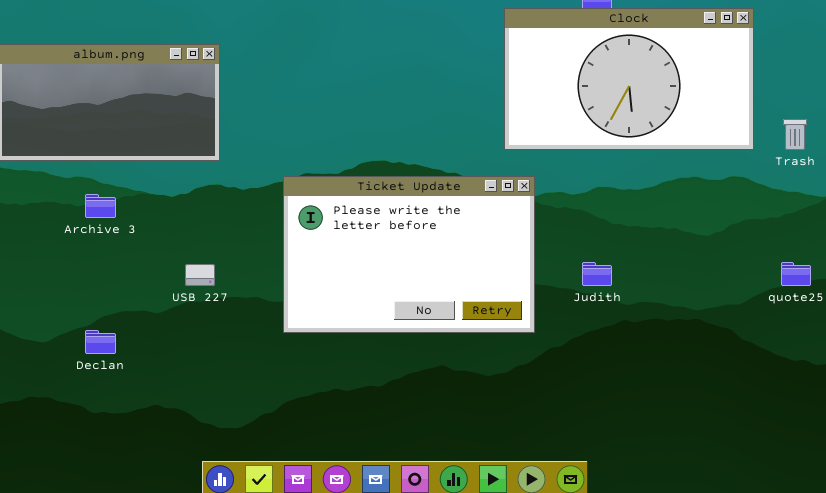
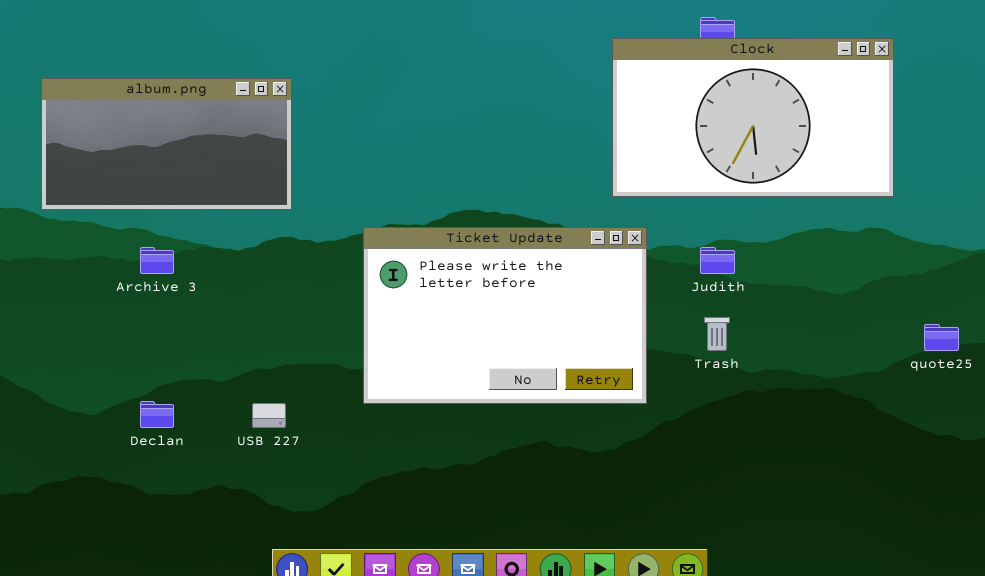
Trash: [783,119,807,150] -> [704,317,730,351], moved
Judith: [582,262,612,286] -> [700,247,735,274], moved
USB 227: [185,264,215,286] -> [252,403,286,428], moved

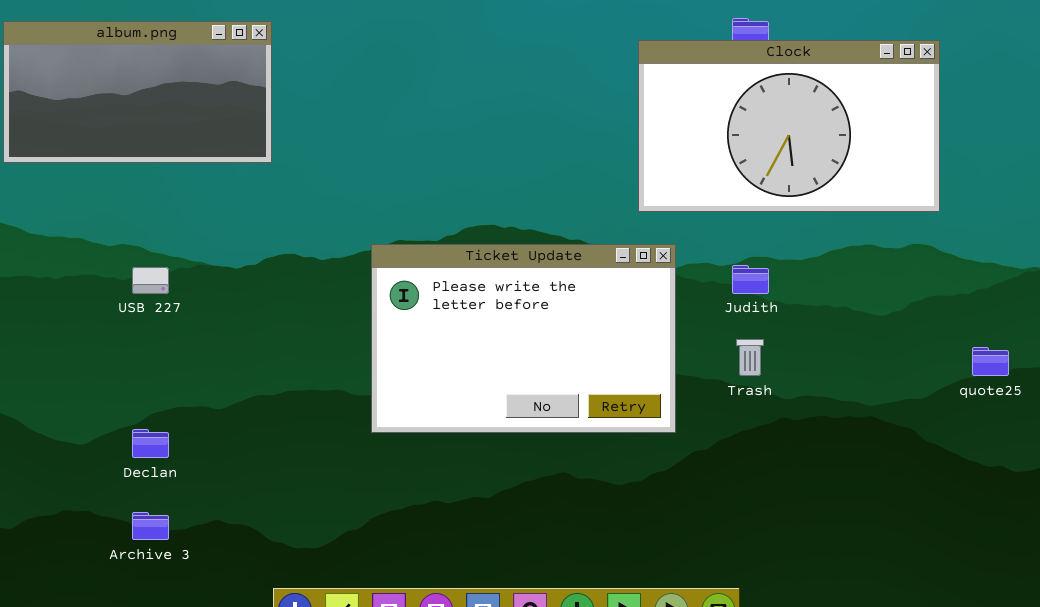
album.png: [41,78,292,210] -> [3,21,272,163], moved
Archive 3: [140,247,174,274] -> [132,512,169,540], moved
USB 227: [252,403,286,428] -> [132,267,169,294], moved

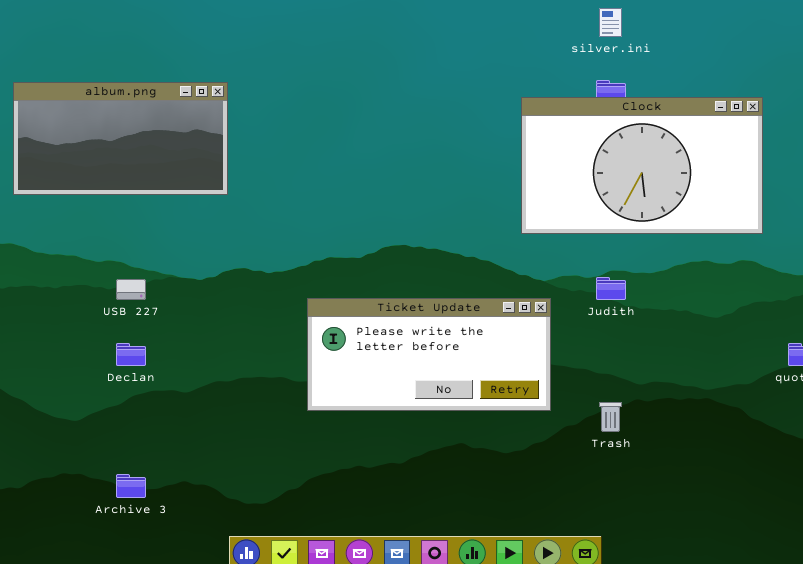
Ticket Update: [371,244,676,433] -> [307,298,551,411], resized
Trash: [736,339,764,376] -> [599,402,622,432], moved
Declan: [132,429,169,458] -> [116,343,146,366], moved

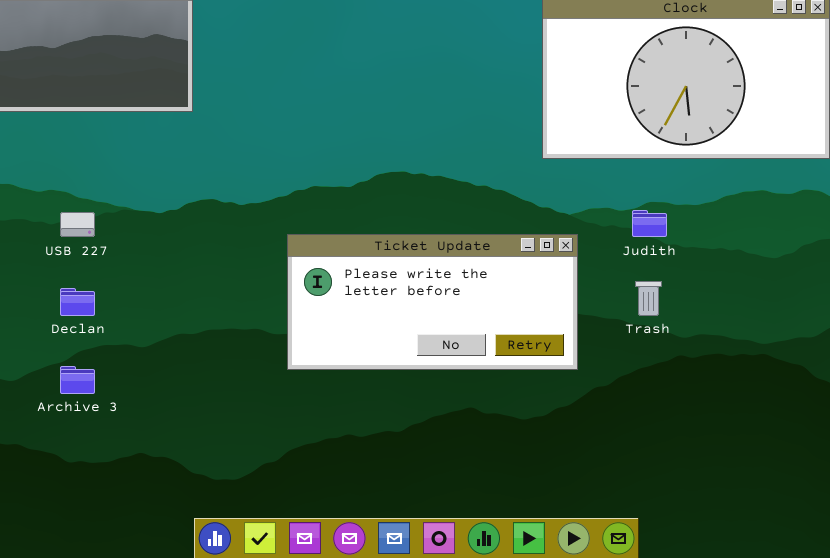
Trash: [599,402,622,432] -> [635,281,662,316], moved
Archive 3: [116,474,146,498] -> [60,366,95,394], moved

